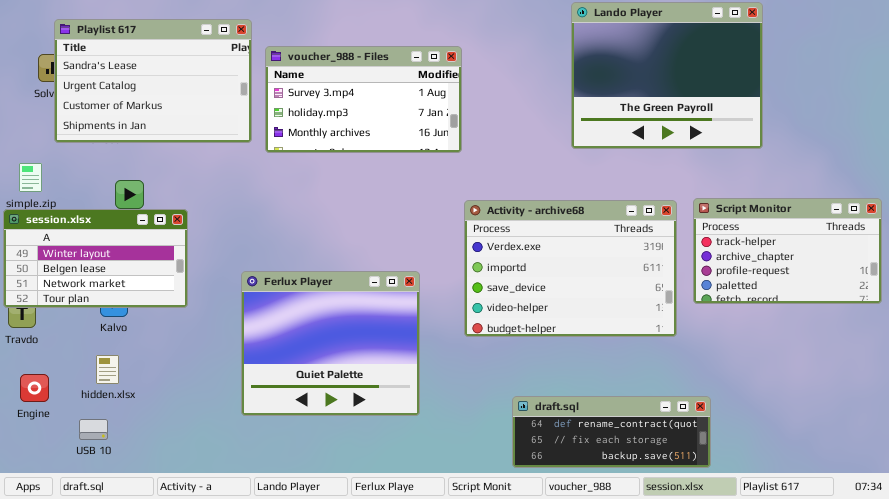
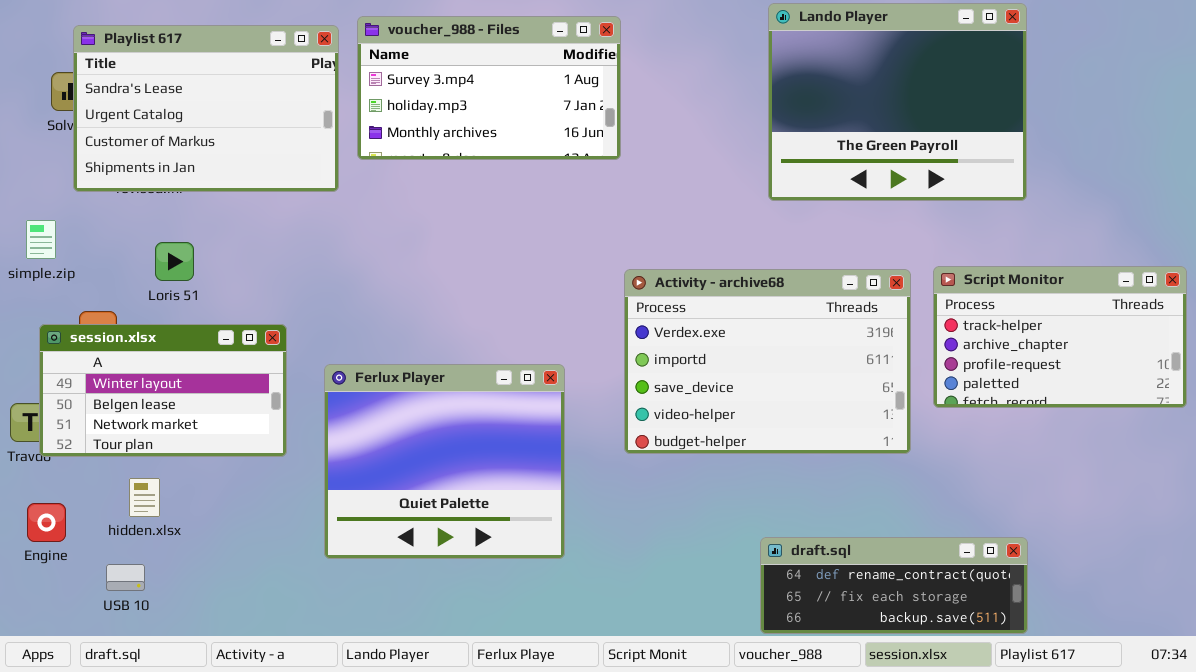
voucher_988 - Files: [265,46,462,153] -> [357,16,621,160], moved
session.xlsx: [3,209,188,308] -> [39,324,287,457], moved
draft.sql: [512,396,711,468] -> [760,537,1028,634], moved

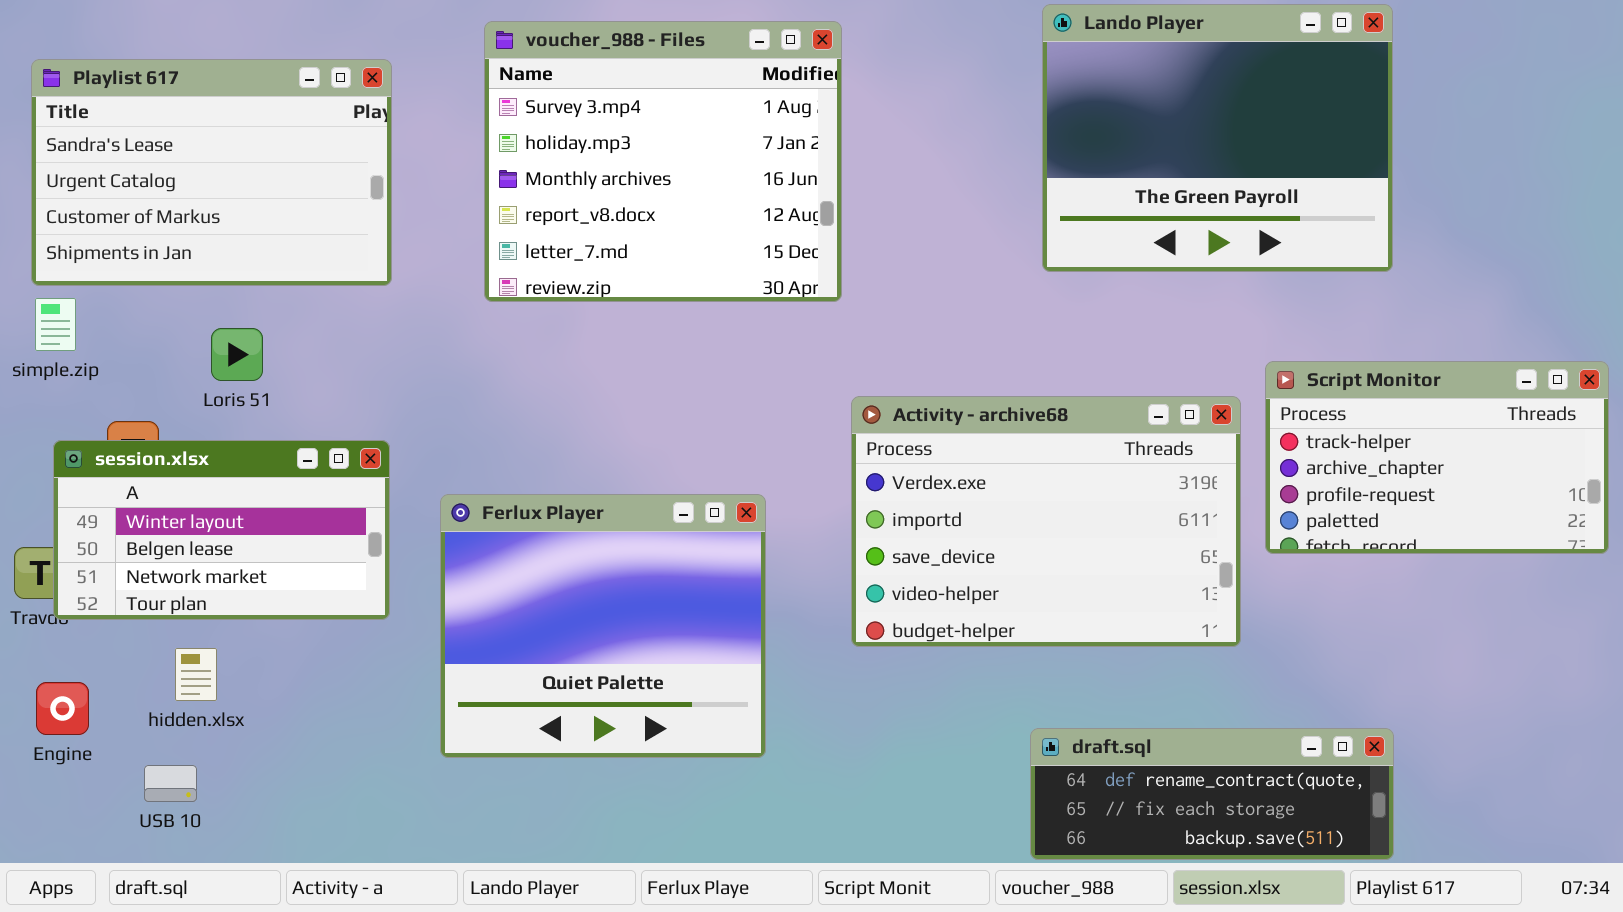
voucher_988 - Files: [357,16,621,160] -> [484,21,842,302], resized
Playlist 617: [73,25,339,192] -> [31,59,392,286], moved
Activity - archive68: [624,269,911,454] -> [851,396,1241,647], moved

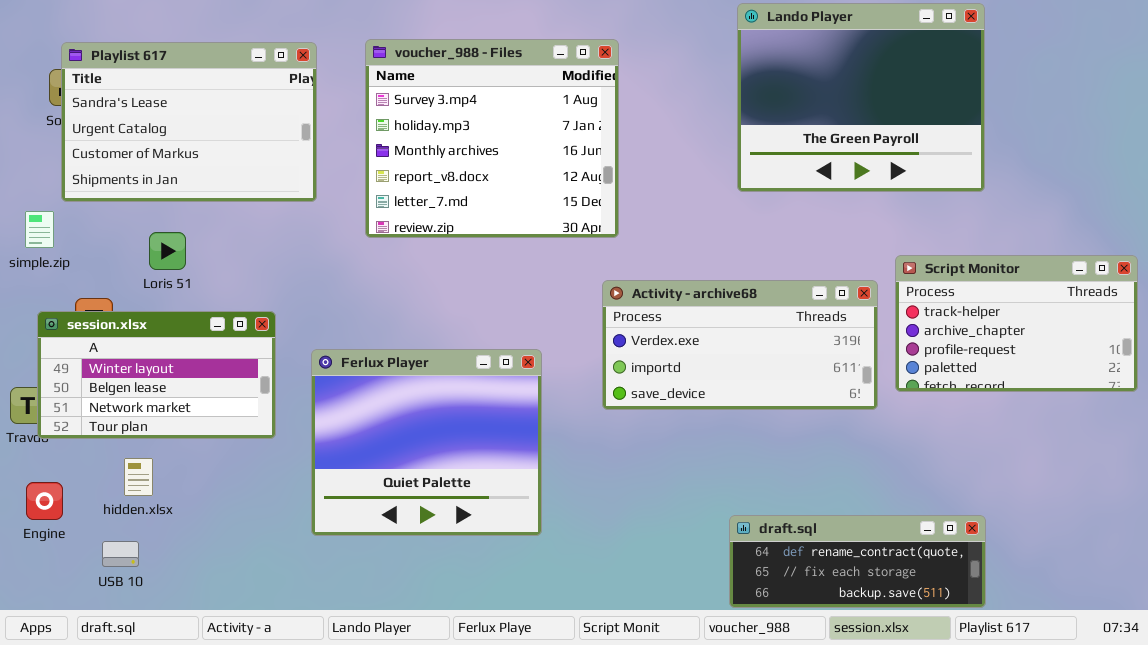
voucher_988 - Files: [484,21,842,302] -> [365,39,619,238], moved
Playlist 617: [31,59,392,286] -> [61,42,317,202], moved
Activity - archive68: [851,396,1241,647] -> [602,280,878,410], resized

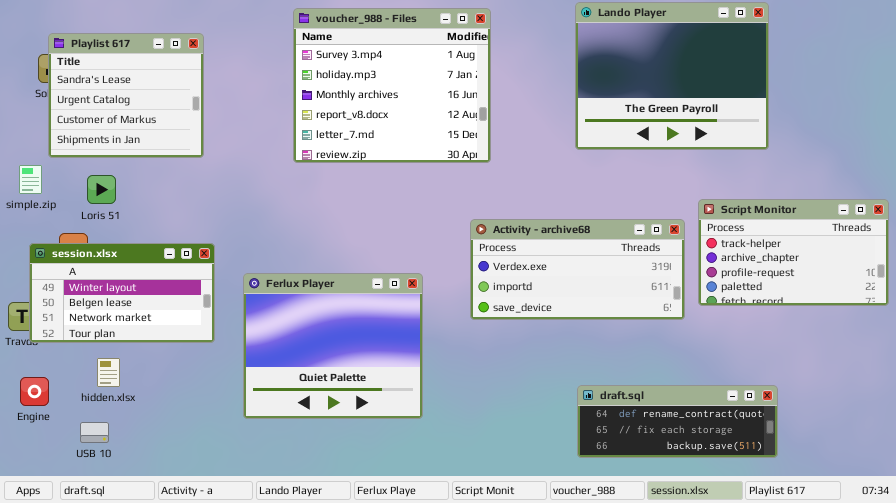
voucher_988 - Files: [365,39,619,238] -> [293,8,491,163], moved
Playlist 617: [61,42,317,202] -> [48,33,204,158], resized
Loris 51: [149,232,186,270] -> [87,175,116,204], moved
draft.sql: [729,515,986,608] -> [577,385,778,458], moved

